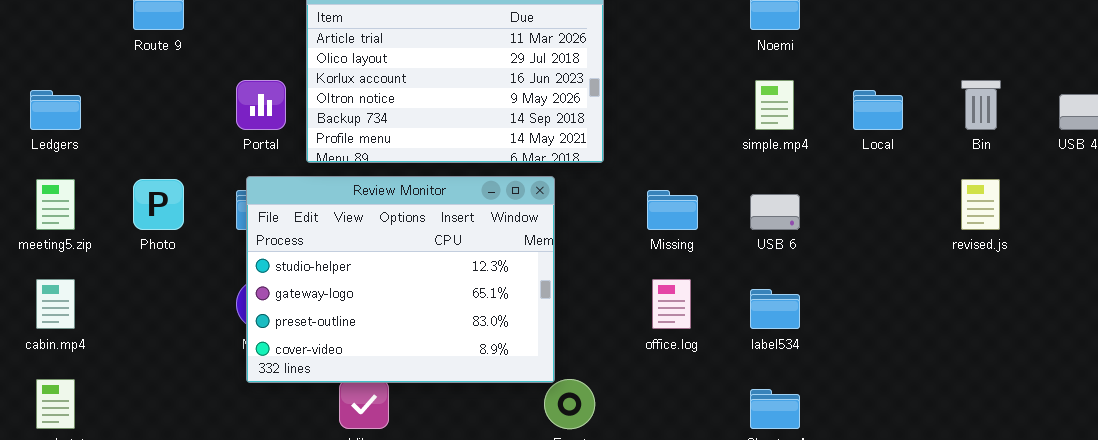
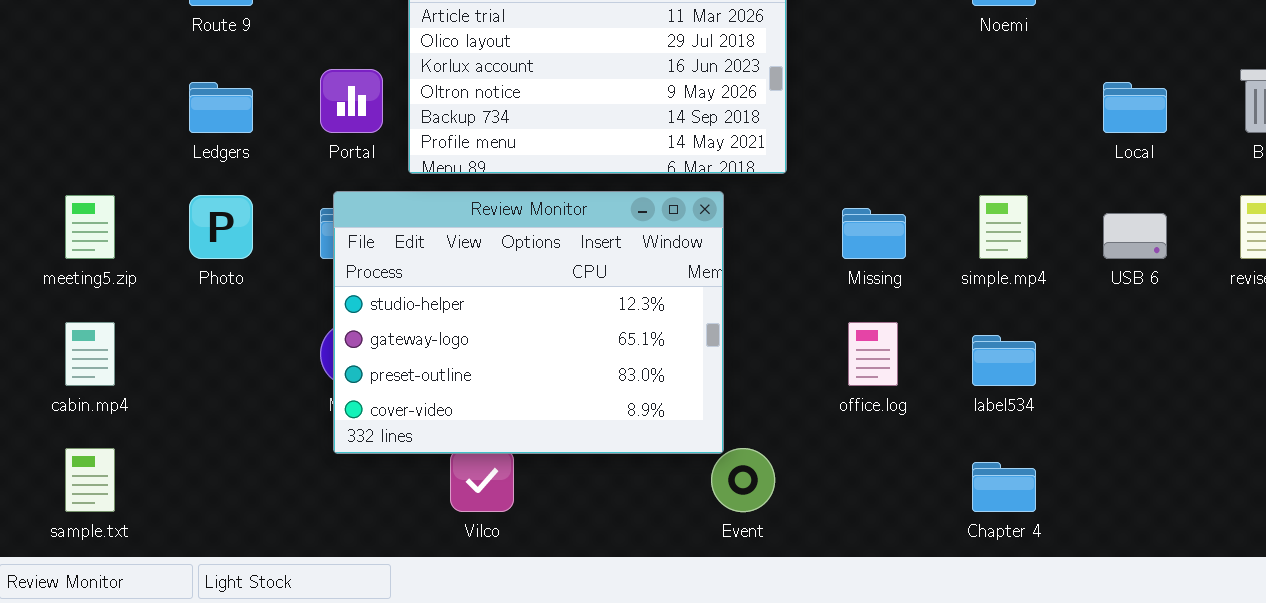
simple.mp4: [755,80,794,130] -> [979,195,1028,259], moved
Ledgers: [30,90,81,130] -> [189,82,253,133], moved
USB 6: [750,194,800,230] -> [1103,213,1167,259], moved

